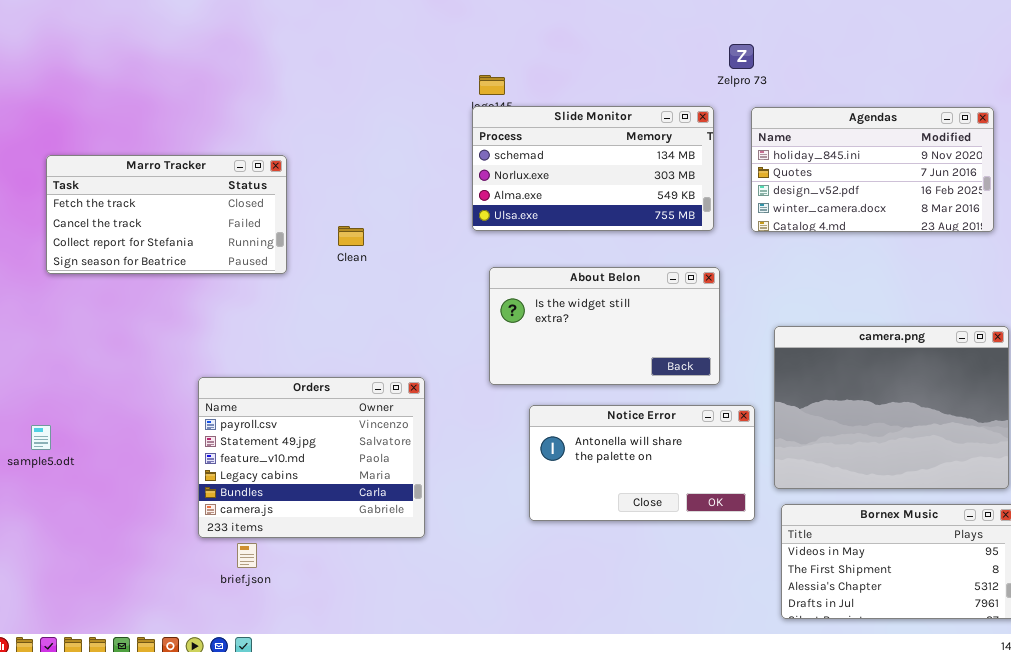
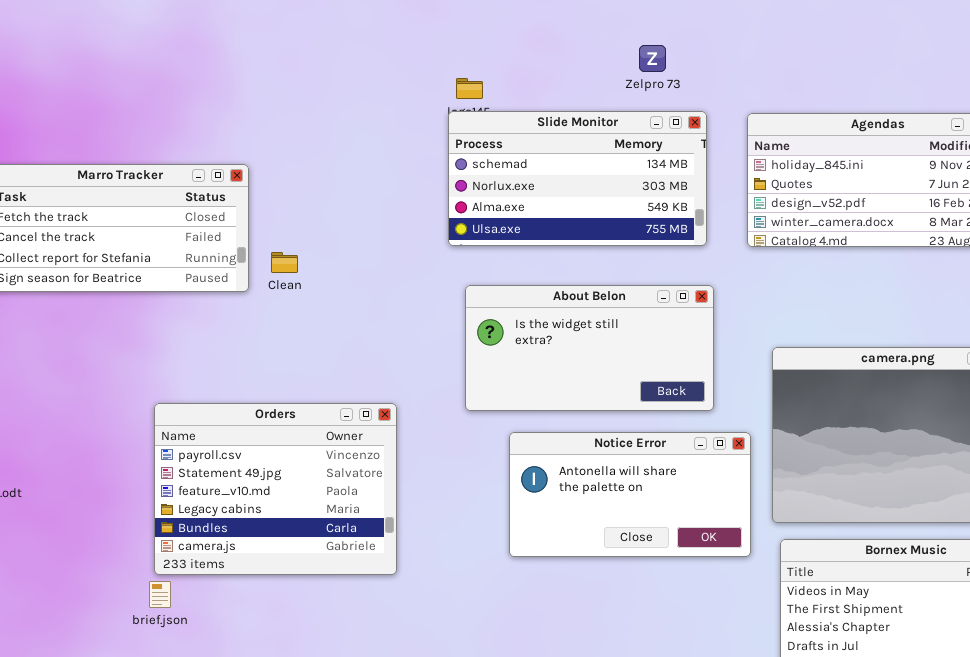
Zelpro 73: [729,44,754,69] -> [639,45,666,72], moved
Clean: [338,226,364,246] -> [271,252,298,273], moved
brief.json: [237,543,257,568] -> [149,581,171,608], moved

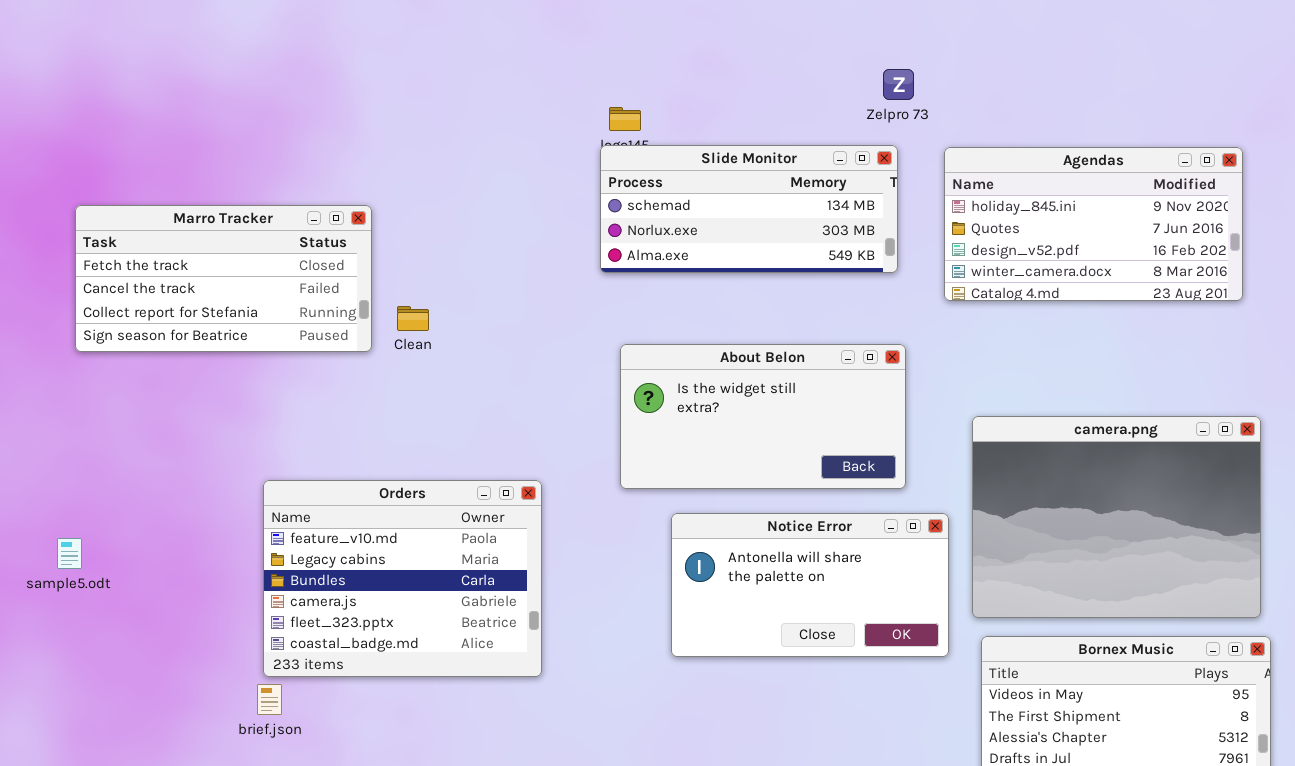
Zelpro 73: [639,45,666,72] -> [883,69,914,100], moved
Slide Monitor: [448,111,707,246] -> [600,145,898,273], resized
Orders: [154,403,397,575] -> [263,480,542,677], scrolled down 2 rows

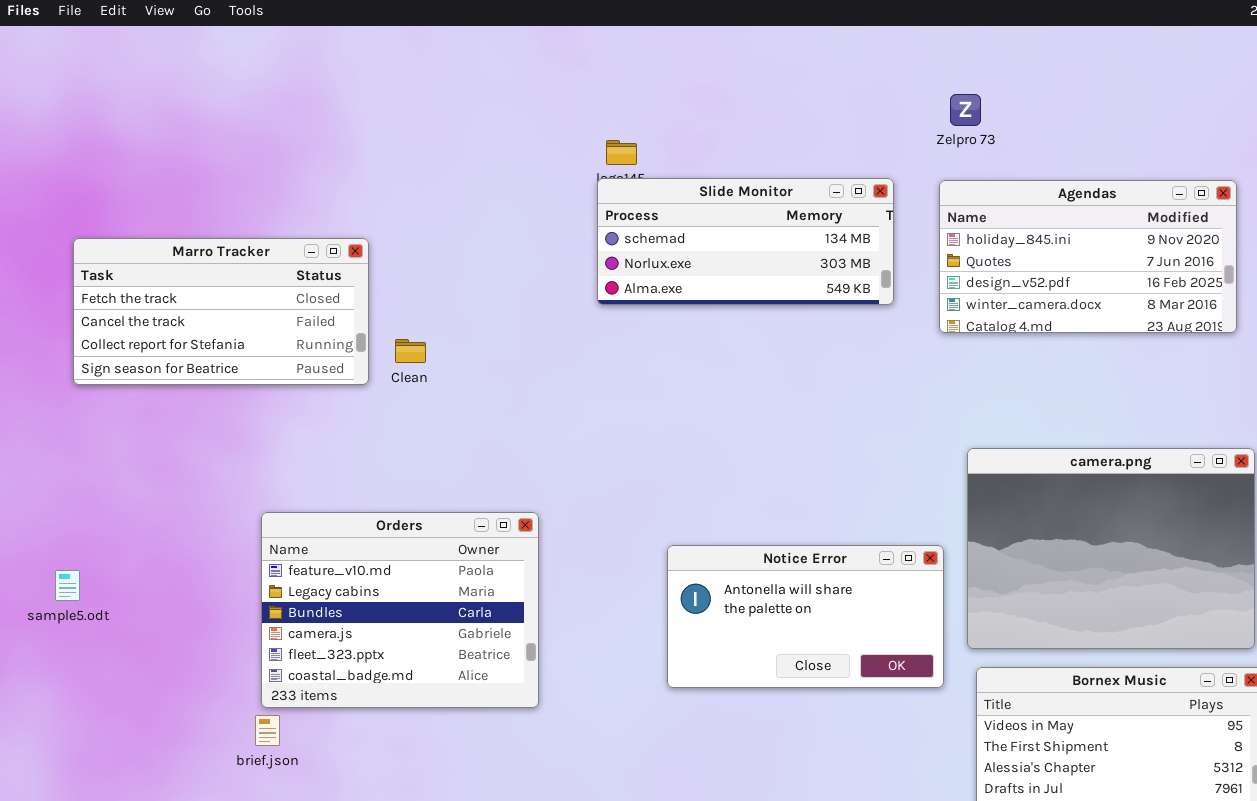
Zelpro 73: [883,69,914,100] -> [950,94,981,126], moved
About Belon: [620,344,906,489] -> none, closed

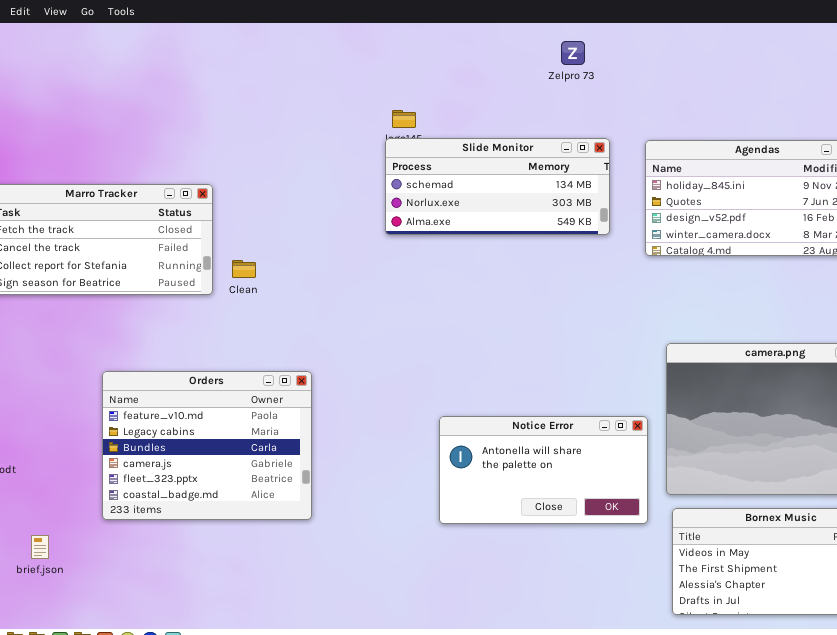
Zelpro 73: [950,94,981,126] -> [561,41,585,65], moved
Orders: [261,512,539,708] -> [102,371,312,520], moved
brief.json: [255,715,280,746] -> [31,535,49,559], moved

